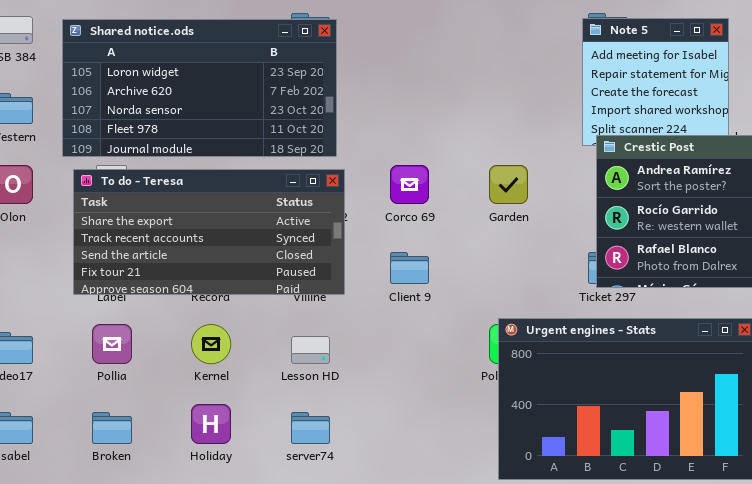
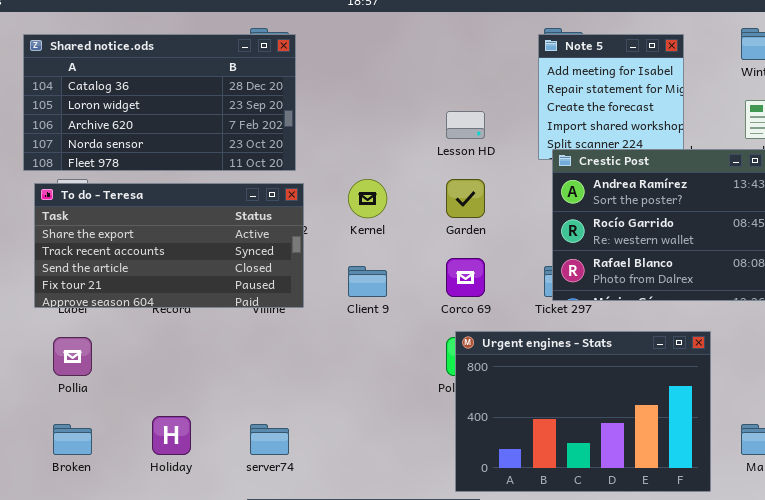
Shared notice.ods: [62,19,337,157] -> [23,34,296,171], scrolled up 1 row
Corco 69: [390,165,429,204] -> [446,258,485,297], moved
Kernel: [191,324,231,364] -> [348,179,387,218], moved
Lesson HD: [291,336,330,364] -> [446,111,485,139], moved

